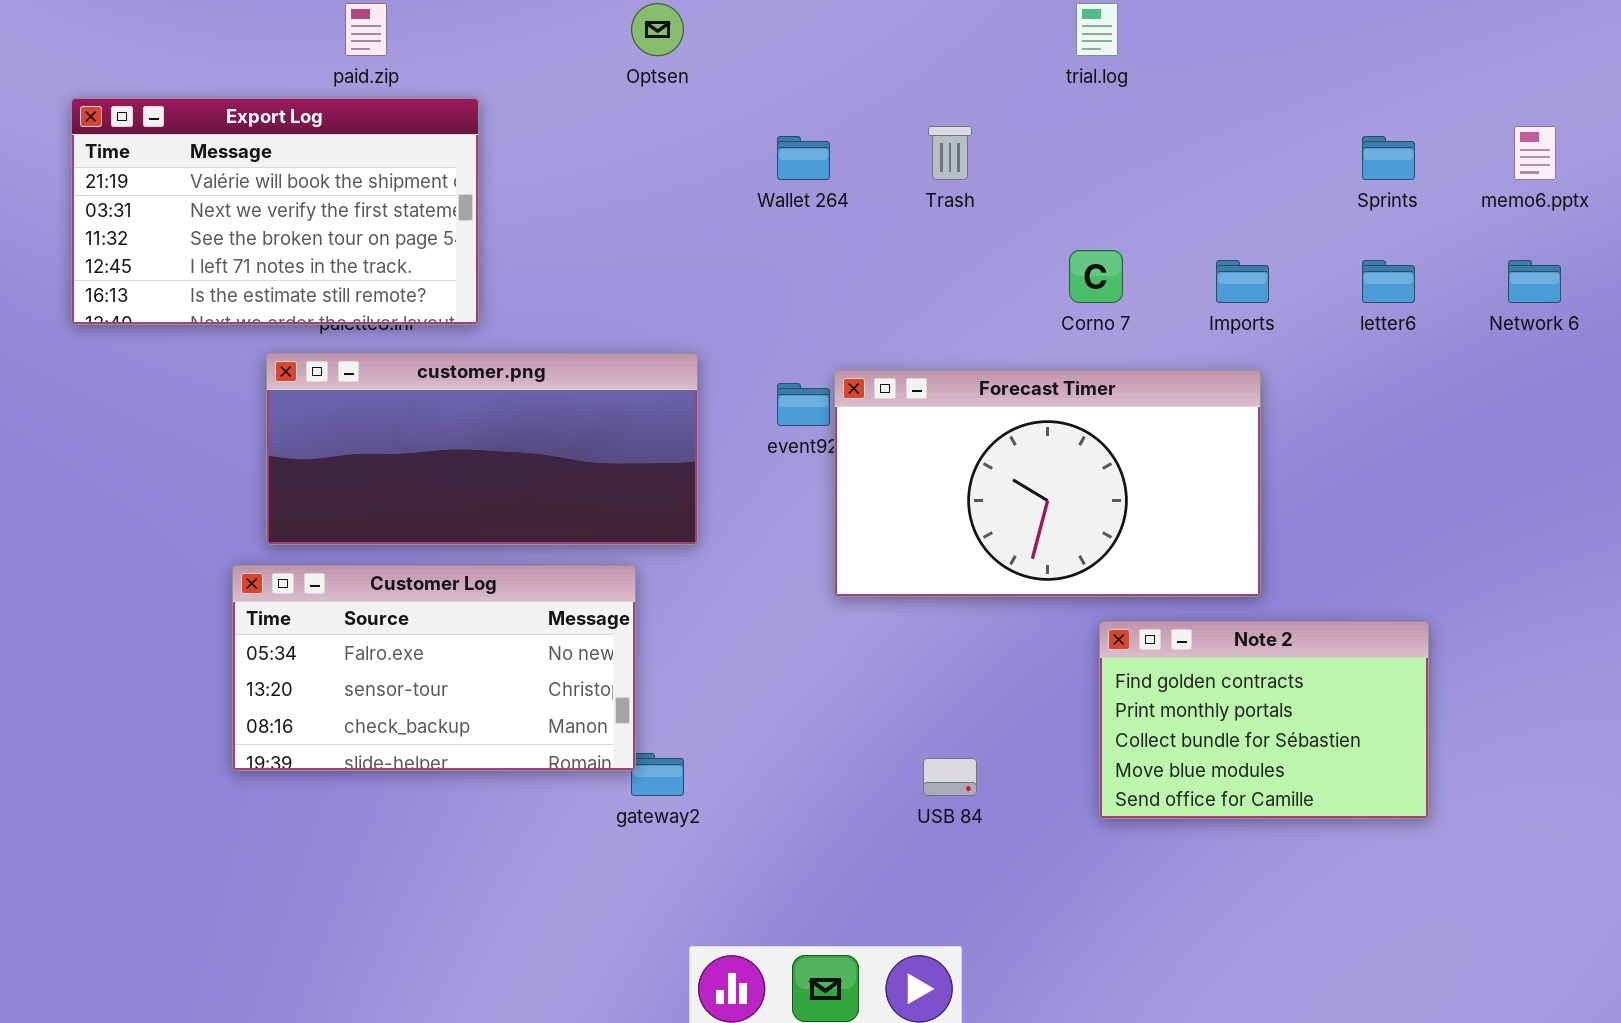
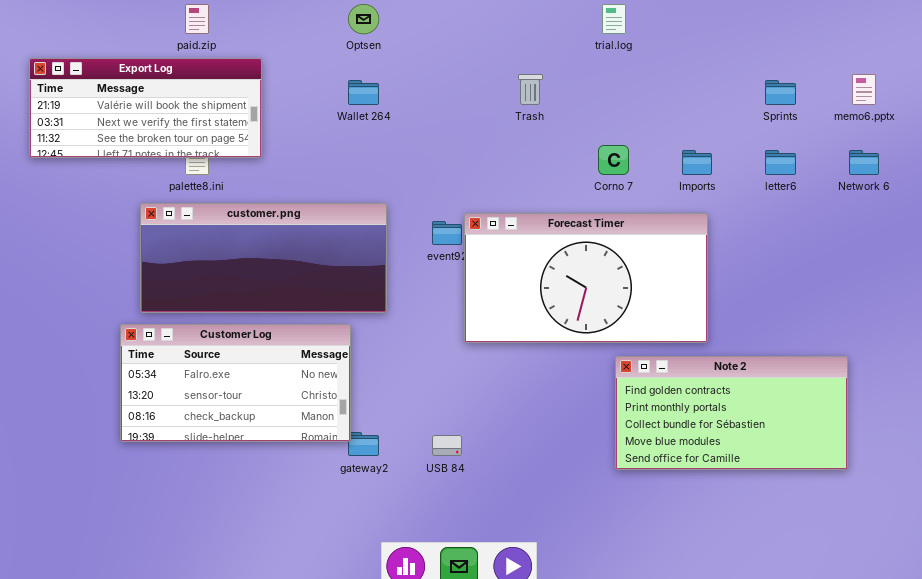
Export Log: [71,98,479,325] -> [29,58,262,158], resized
Wallet 264: [777,136,830,180] -> [348,80,379,105], moved
Note 2: [1099,621,1429,819] -> [615,356,848,470], resized
USB 84: [923,758,977,796] -> [432,435,462,456], moved

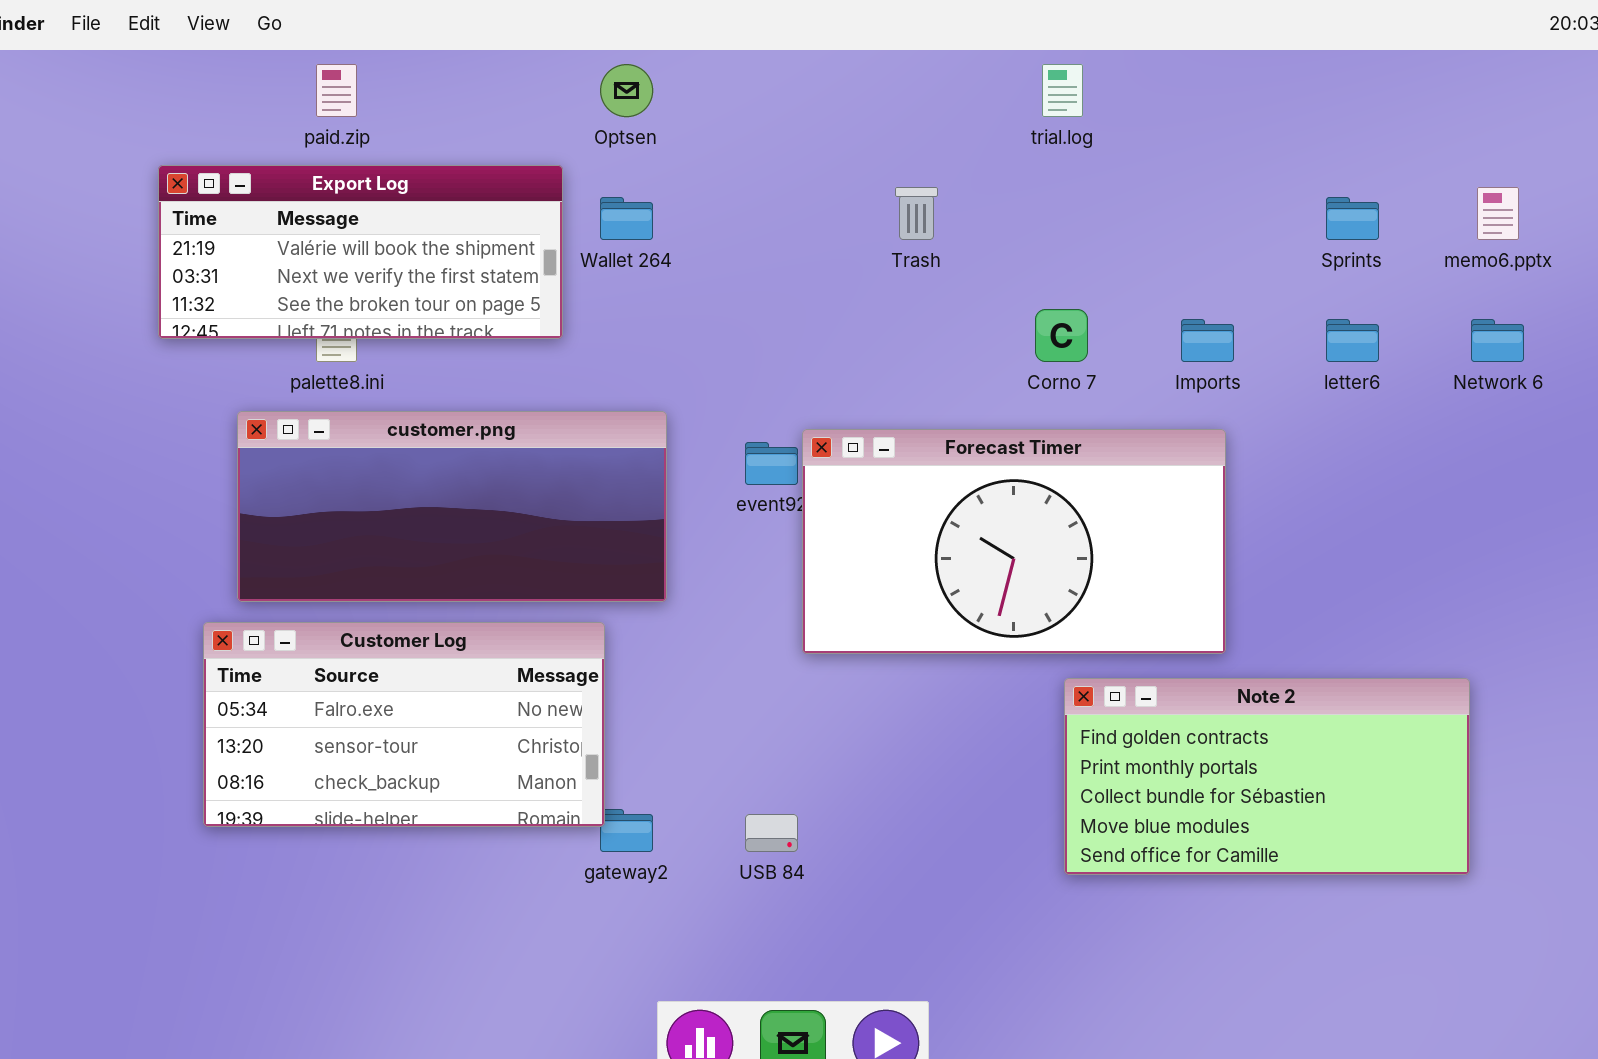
Export Log: [29,58,262,158] -> [158,165,563,339], moved

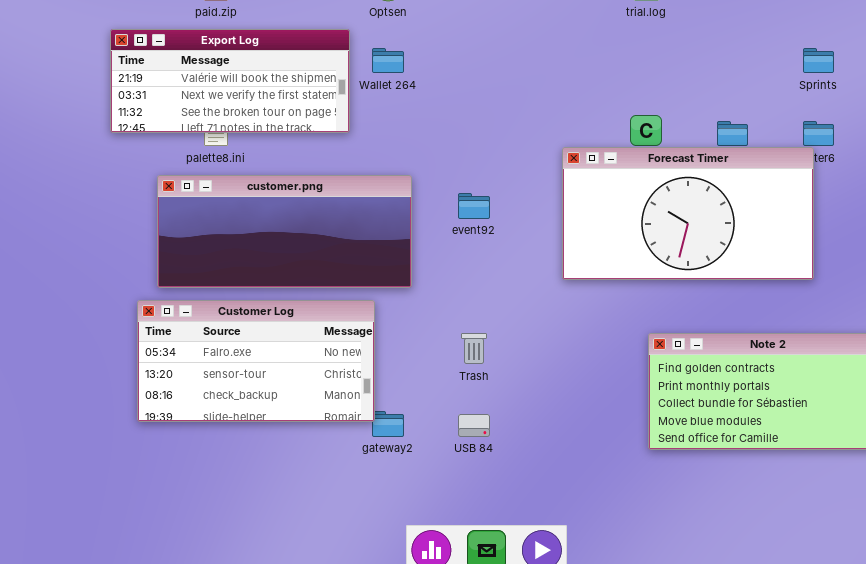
Trash: [895,187,938,240] -> [461,333,487,364], moved
Forecast Timer: [802,429,1226,654] -> [562,147,814,280], moved

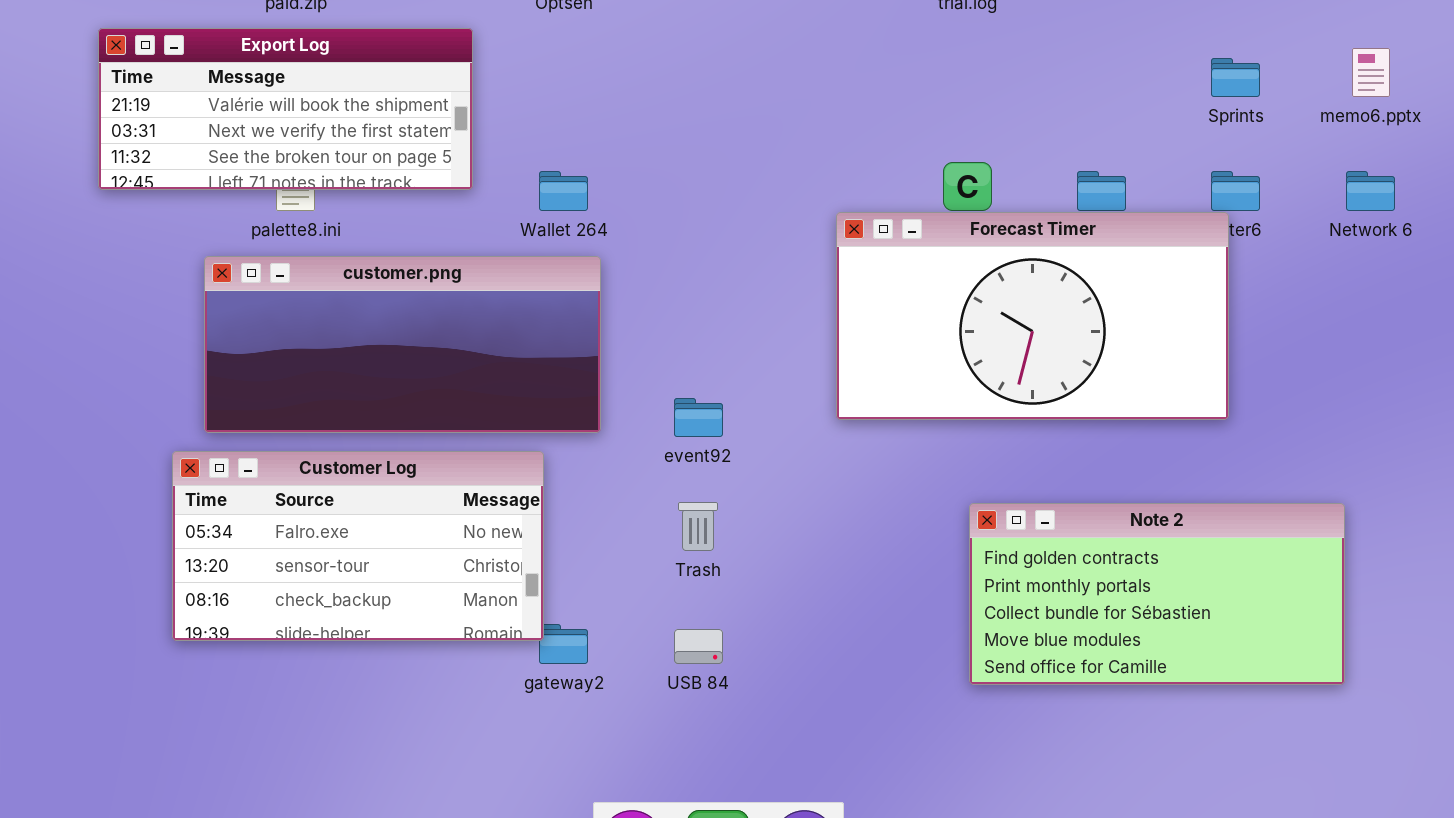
Export Log: [110,29,350,133] -> [98,28,473,190], moved
Wallet 264: [372,48,404,73] -> [539,171,588,211], moved
event92: [458,193,490,219] -> [674,398,723,437], moved

